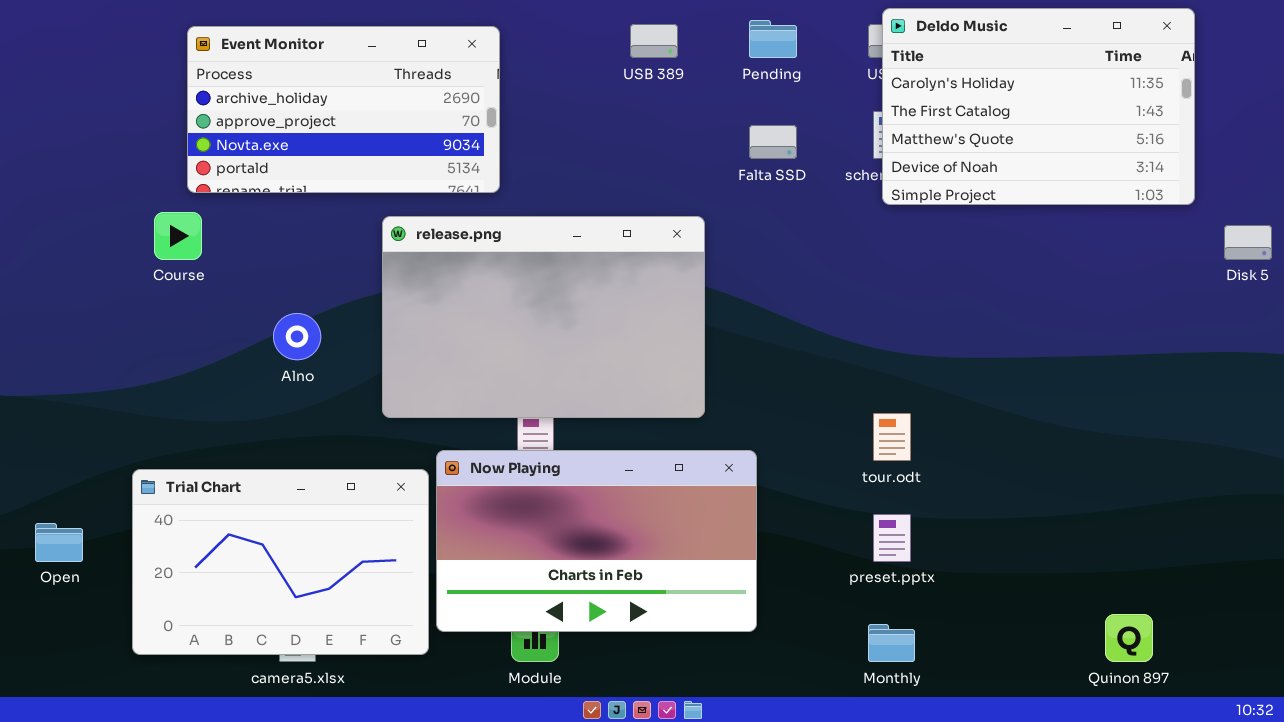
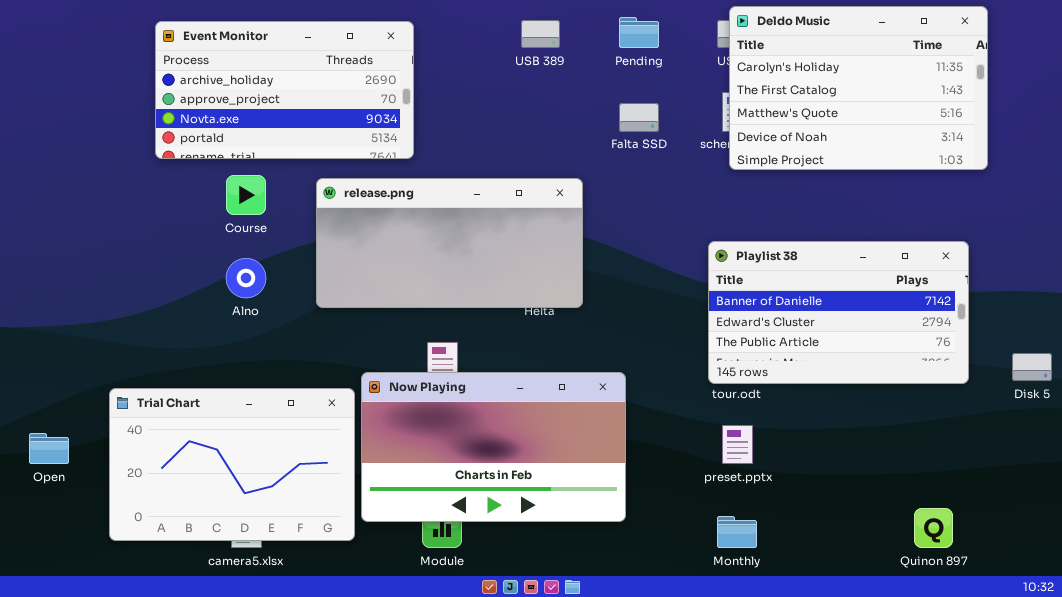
Course: [154,212,202,260] -> [226,175,266,215], moved
release.png: [382,216,705,418] -> [316,178,583,308], resized
Disk 5: [1224,225,1272,260] -> [1012,353,1052,381], moved
Playlist 38: none -> [708,241,969,384], opened

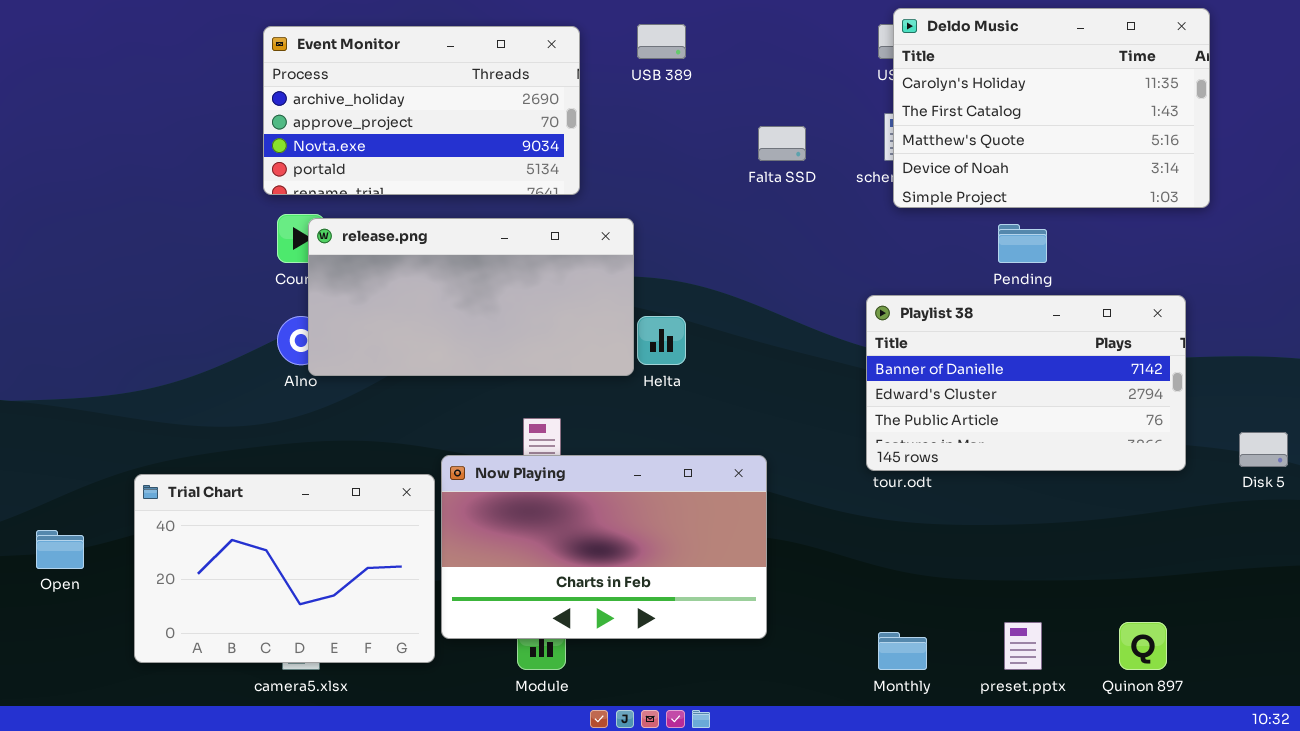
Pending: [619,17,659,48] -> [998,224,1047,263], moved
Event Monitor: [155,21,414,159] -> [263,26,580,195], moved
release.png: [316,178,583,308] -> [308,218,634,376], moved
preset.pptx: [722,425,753,464] -> [1004,622,1042,670], moved

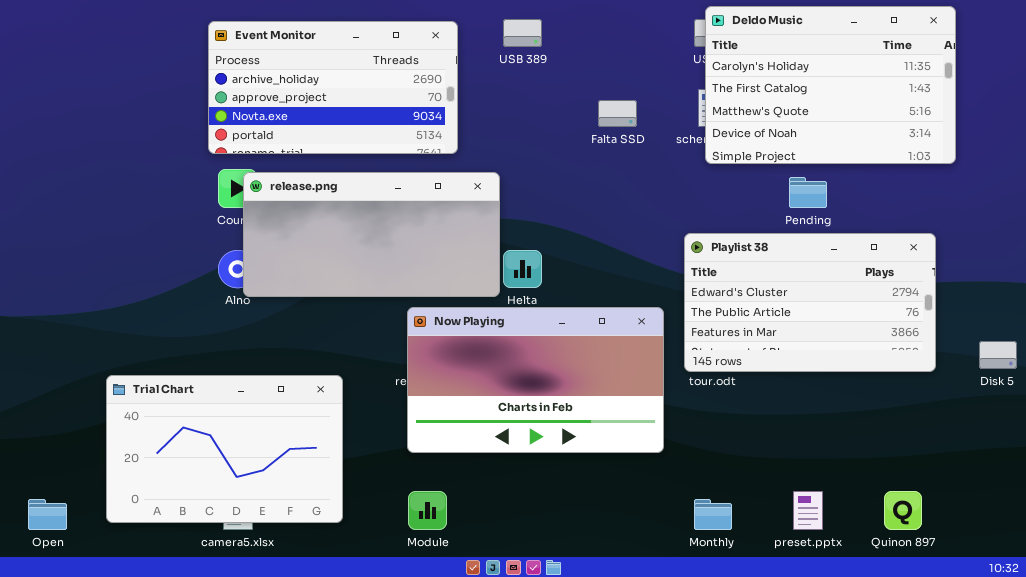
Playlist 38: [866,295,1186,471] -> [684,233,936,372], scrolled down 1 row
Now Playing: [441,455,767,639] -> [407,307,664,453], moved
Open: [36,530,84,569] -> [28,499,67,530], moved

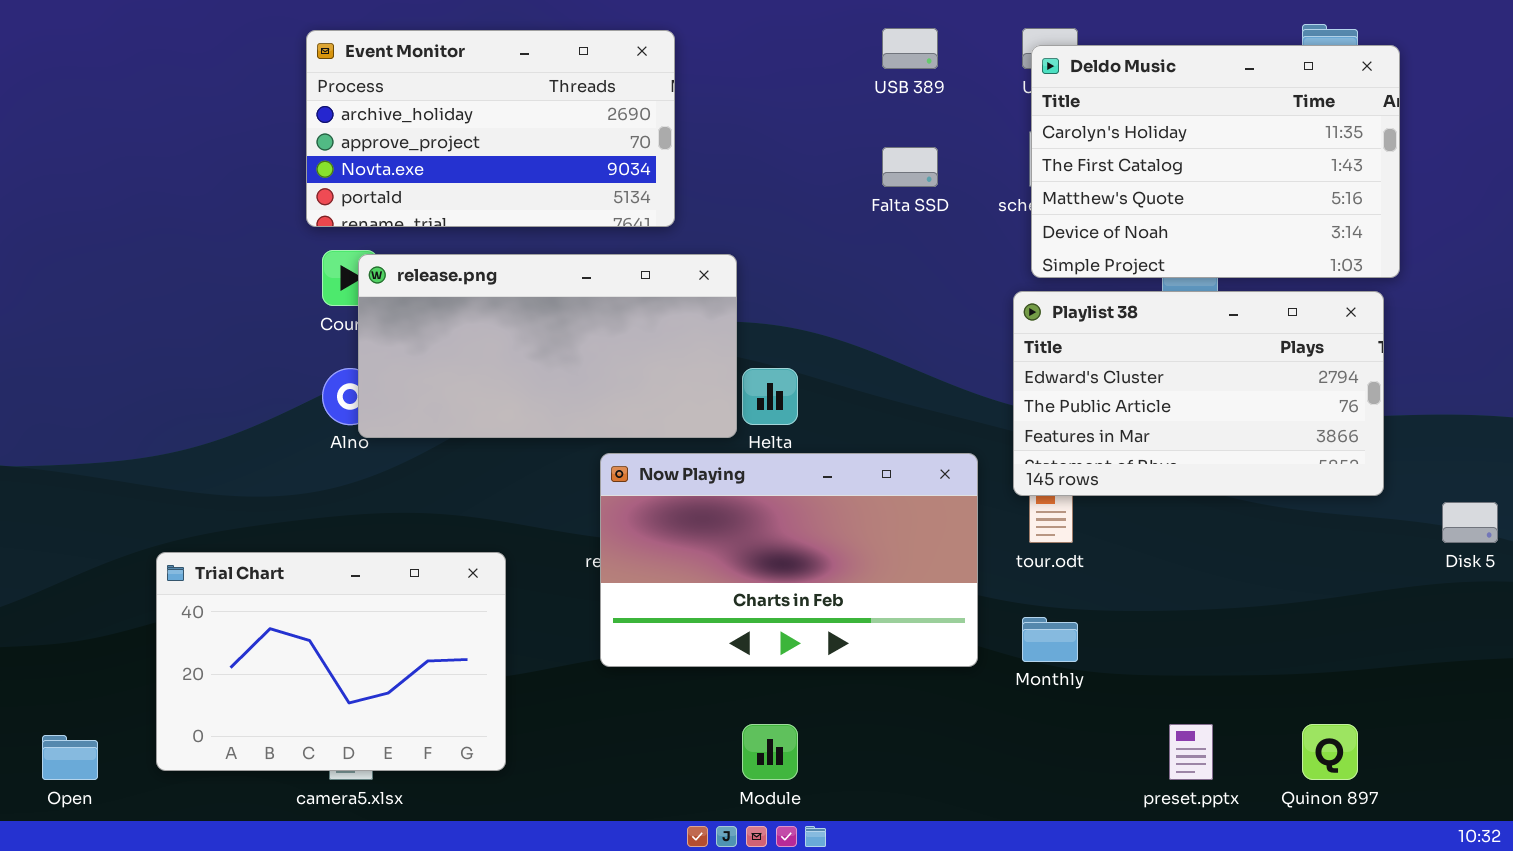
Deldo Music: [705,6,956,164] -> [1031,45,1400,278], moved
USB 389: [503,19,542,47] -> [882,28,938,69], moved
Playlist 38: [684,233,936,372] -> [1013,291,1384,496], moved
Module: [408,491,447,530] -> [742,724,798,780], moved
Monthly: [694,499,732,530] -> [1022,617,1078,662], moved

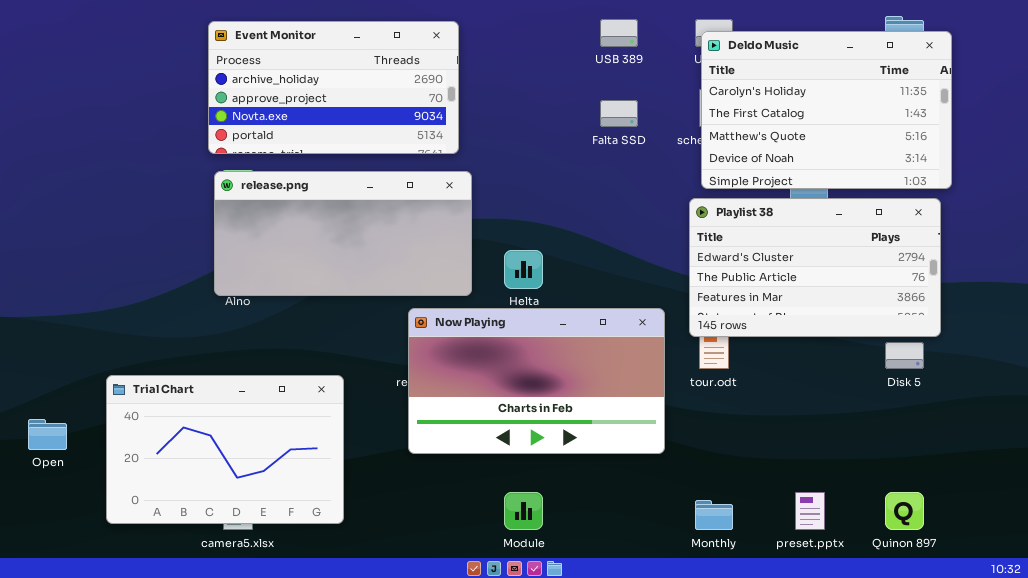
release.png: [358,254,737,438] -> [214,171,472,296], moved
Disk 5: [1442,502,1498,543] -> [885,342,924,369], moved
Monthly: [1022,617,1078,662] -> [695,500,733,530], moved
Open: [42,735,98,780] -> [28,419,67,450], moved

